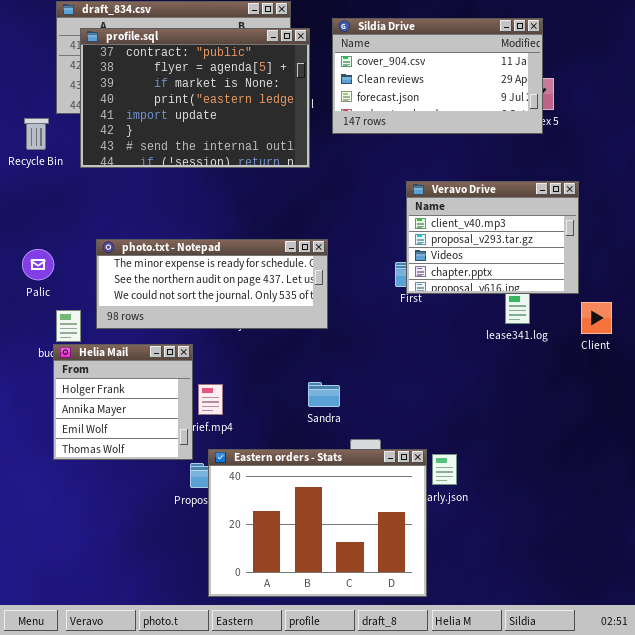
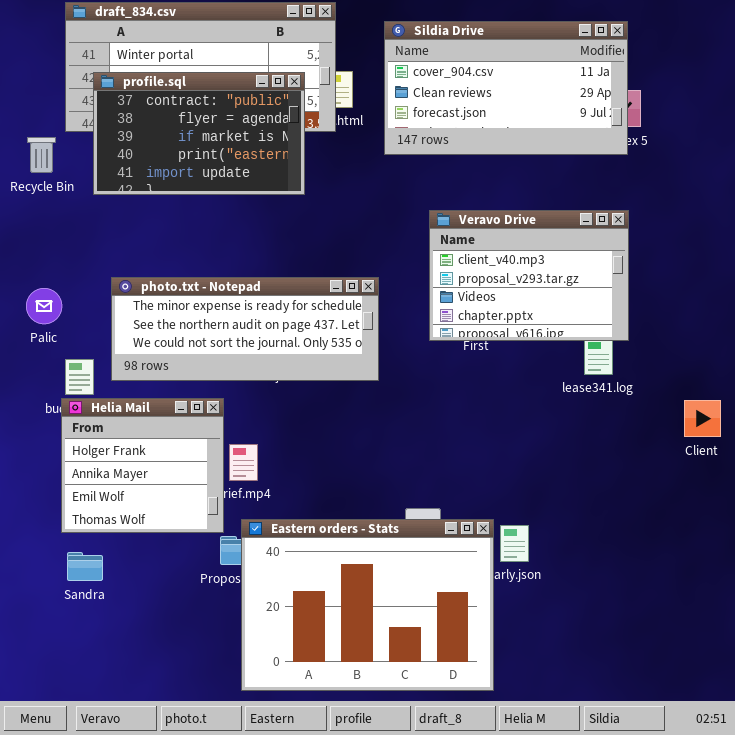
profile.sql: [80,28,310,168] -> [93,72,305,195], resized
Veravo Drive: [406,181,579,294] -> [429,210,629,341], moved
Client: [581,302,612,334] -> [684,400,721,437], moved
Sandra: [308,382,340,407] -> [67,552,103,581], moved

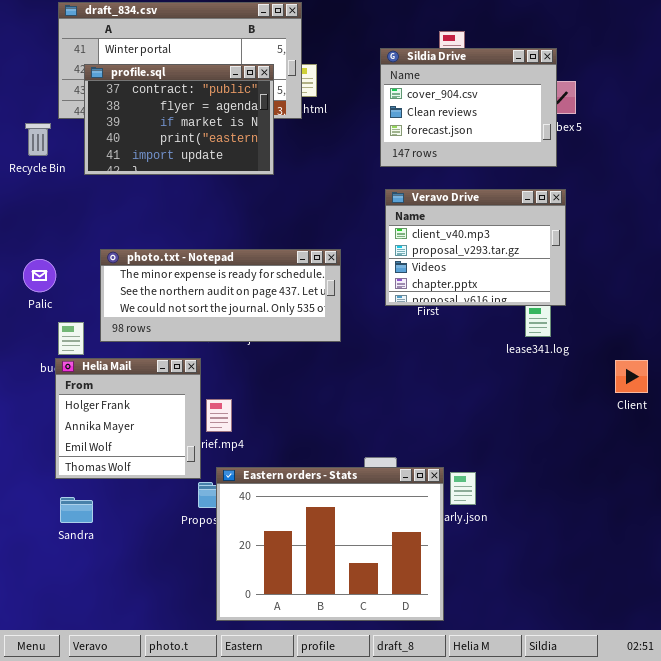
Sildia Drive: [384,21,628,155] -> [380,48,557,167], moved, resized

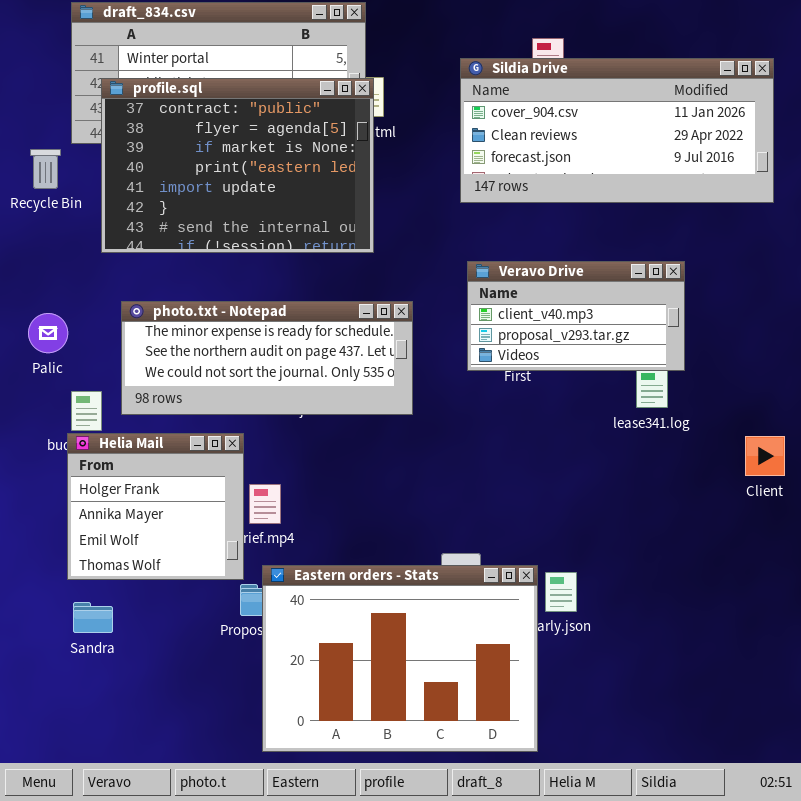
Sildia Drive: [380,48,557,167] -> [460,58,774,203], resized
profile.sql: [84,64,274,175] -> [101,78,374,253], resized
Veravo Drive: [385,189,566,306] -> [467,261,685,371], resized

